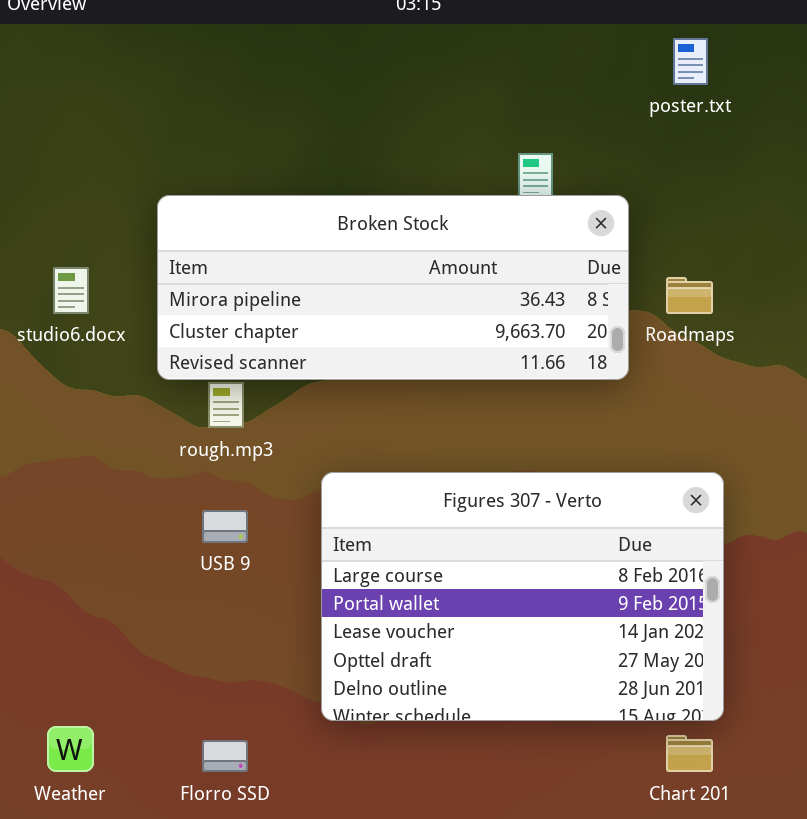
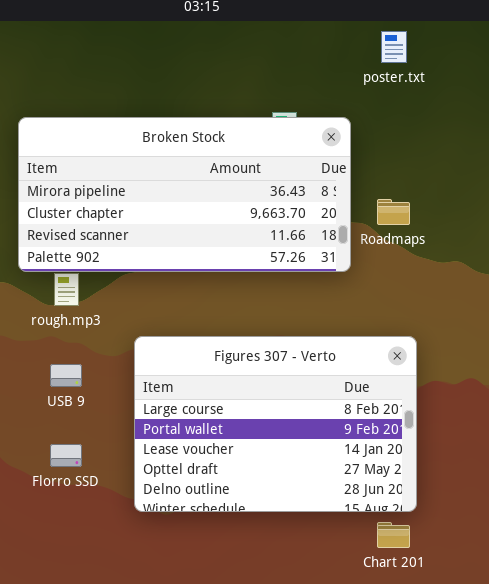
Broken Stock: [157,195,629,380] -> [18,117,351,272], resized
Florro SSD: [202,740,248,772] -> [50,444,82,467], moved

